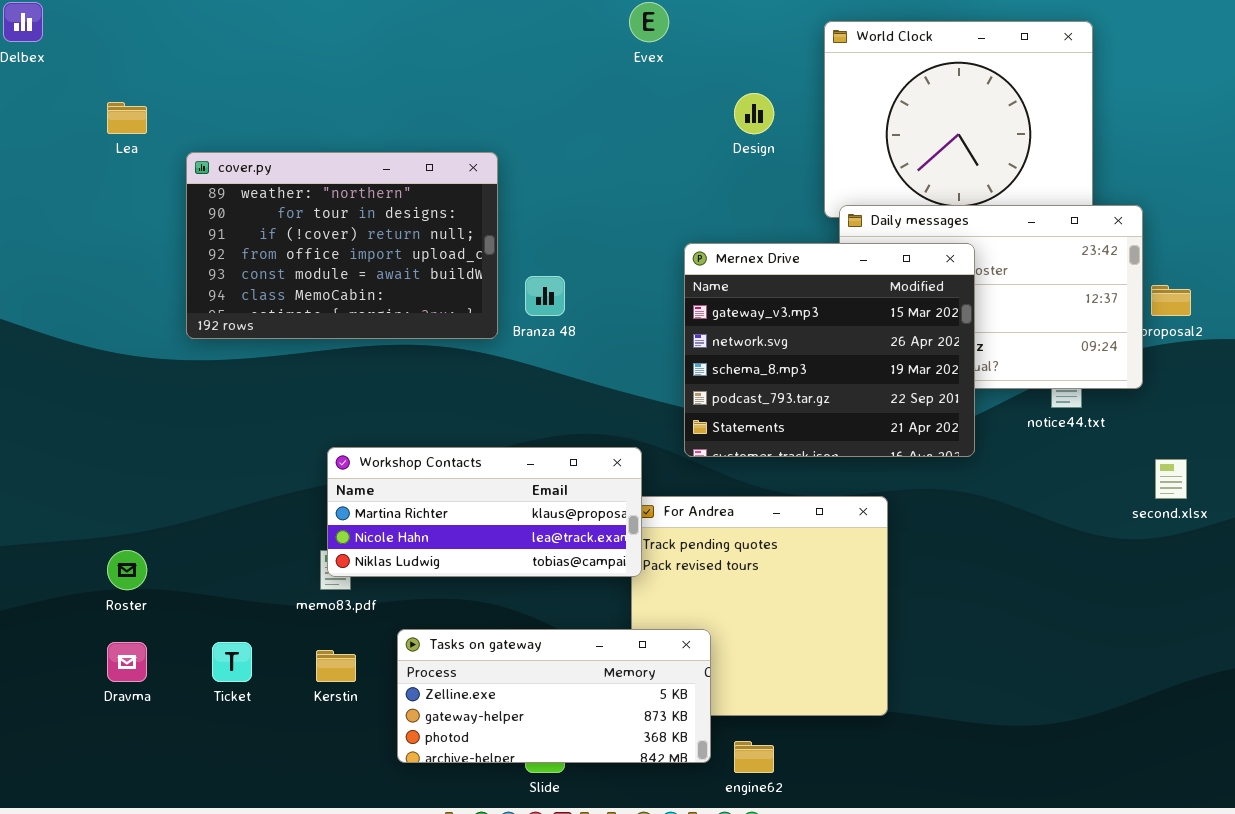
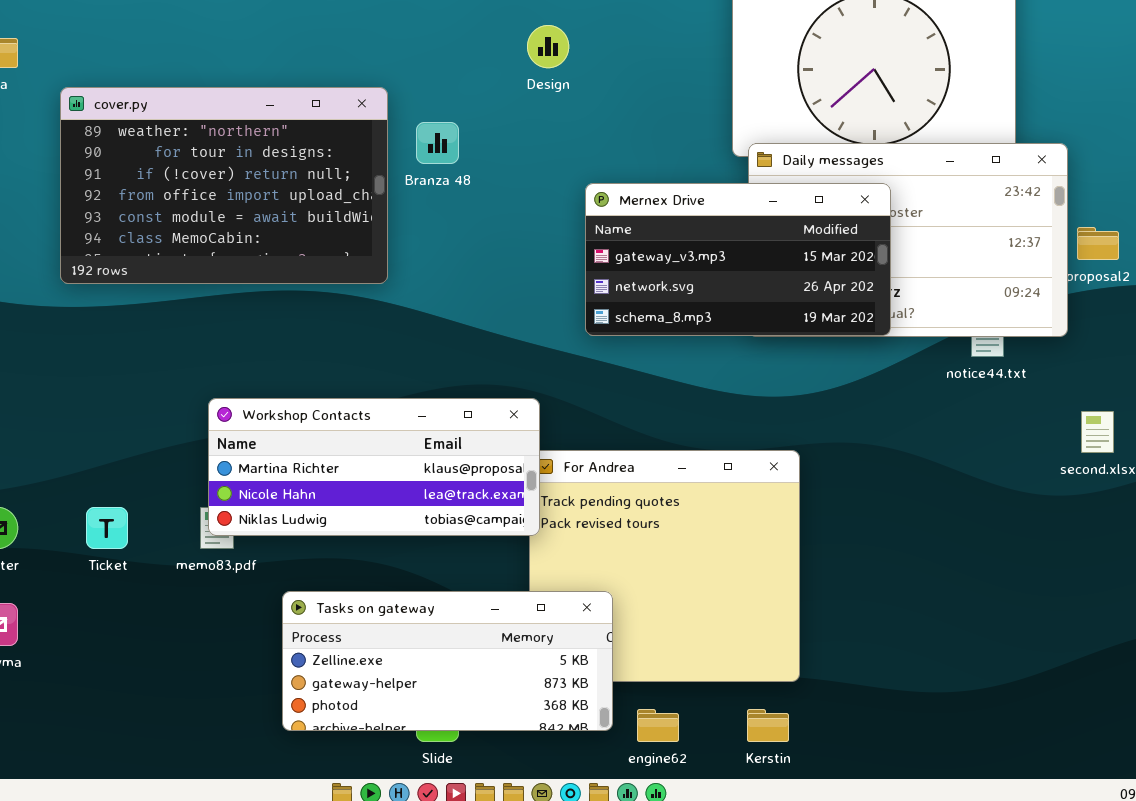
Design: [734,93,774,134] -> [527,25,569,68], moved
Mernex Drive: [684,243,975,457] -> [585,183,891,336], resized
Branza 48: [525,276,565,316] -> [416,122,459,164], moved
Ticket: [212,642,252,682] -> [86,507,128,549], moved
Kerstin: [316,650,356,682] -> [747,709,789,742], moved

